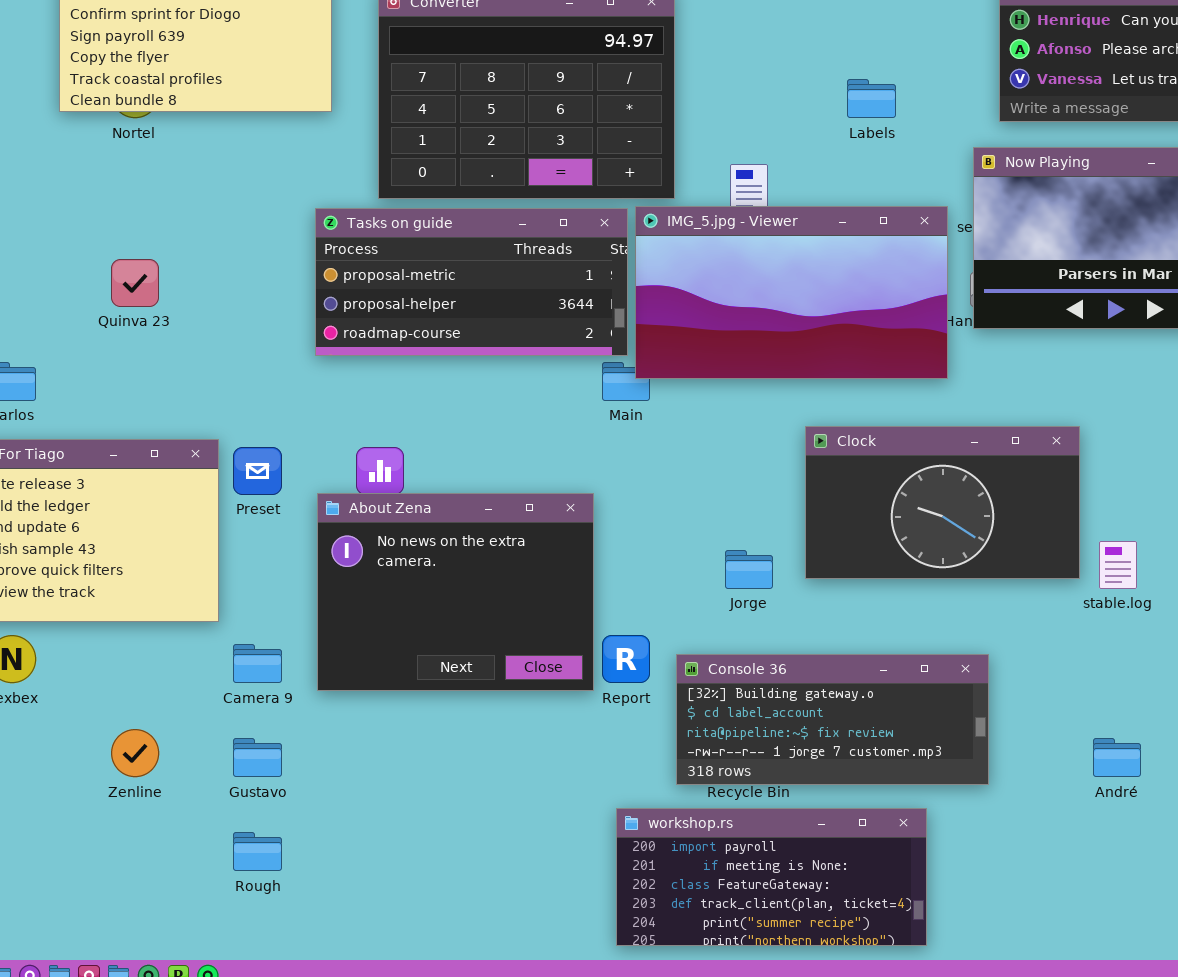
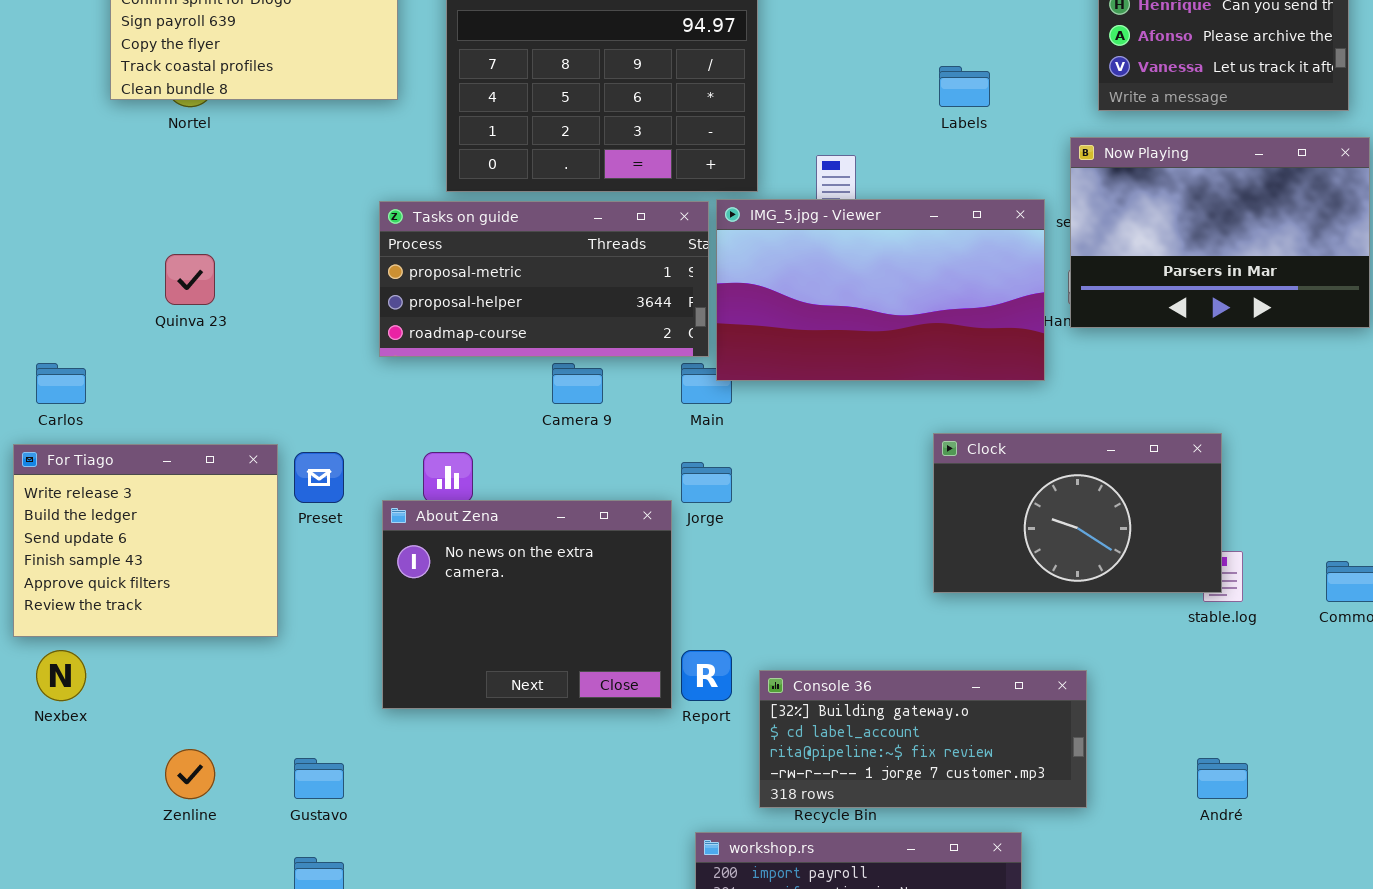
Clock: [805,426,1080,579] -> [933,433,1222,593], moved
Jorge: [725,550,773,589] -> [681,462,732,503], moved
Camera 9: [233,644,282,683] -> [552,363,603,404], moved

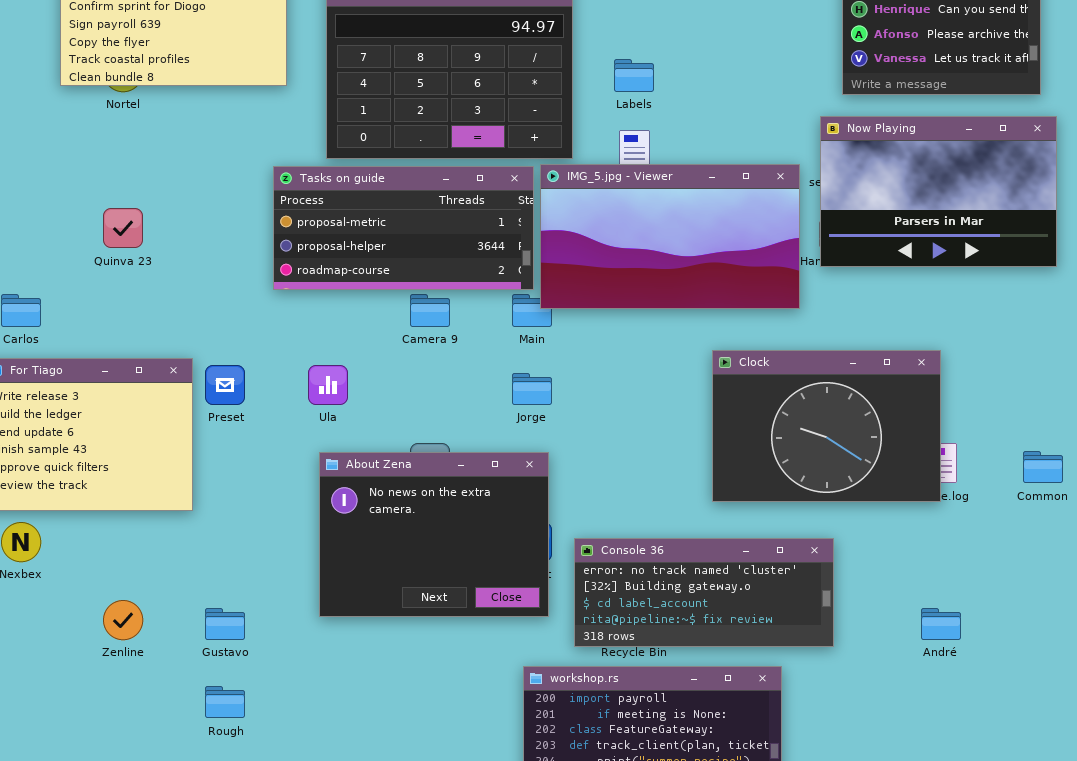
Labels: [939,66,990,107] -> [614,59,654,92], moved
Clock: [933,433,1222,593] -> [712,350,941,502], resized
About Zena: [382,500,672,709] -> [319,452,549,617], moved
Console 36: [759,670,1087,808] -> [574,538,834,647], scrolled up 1 row

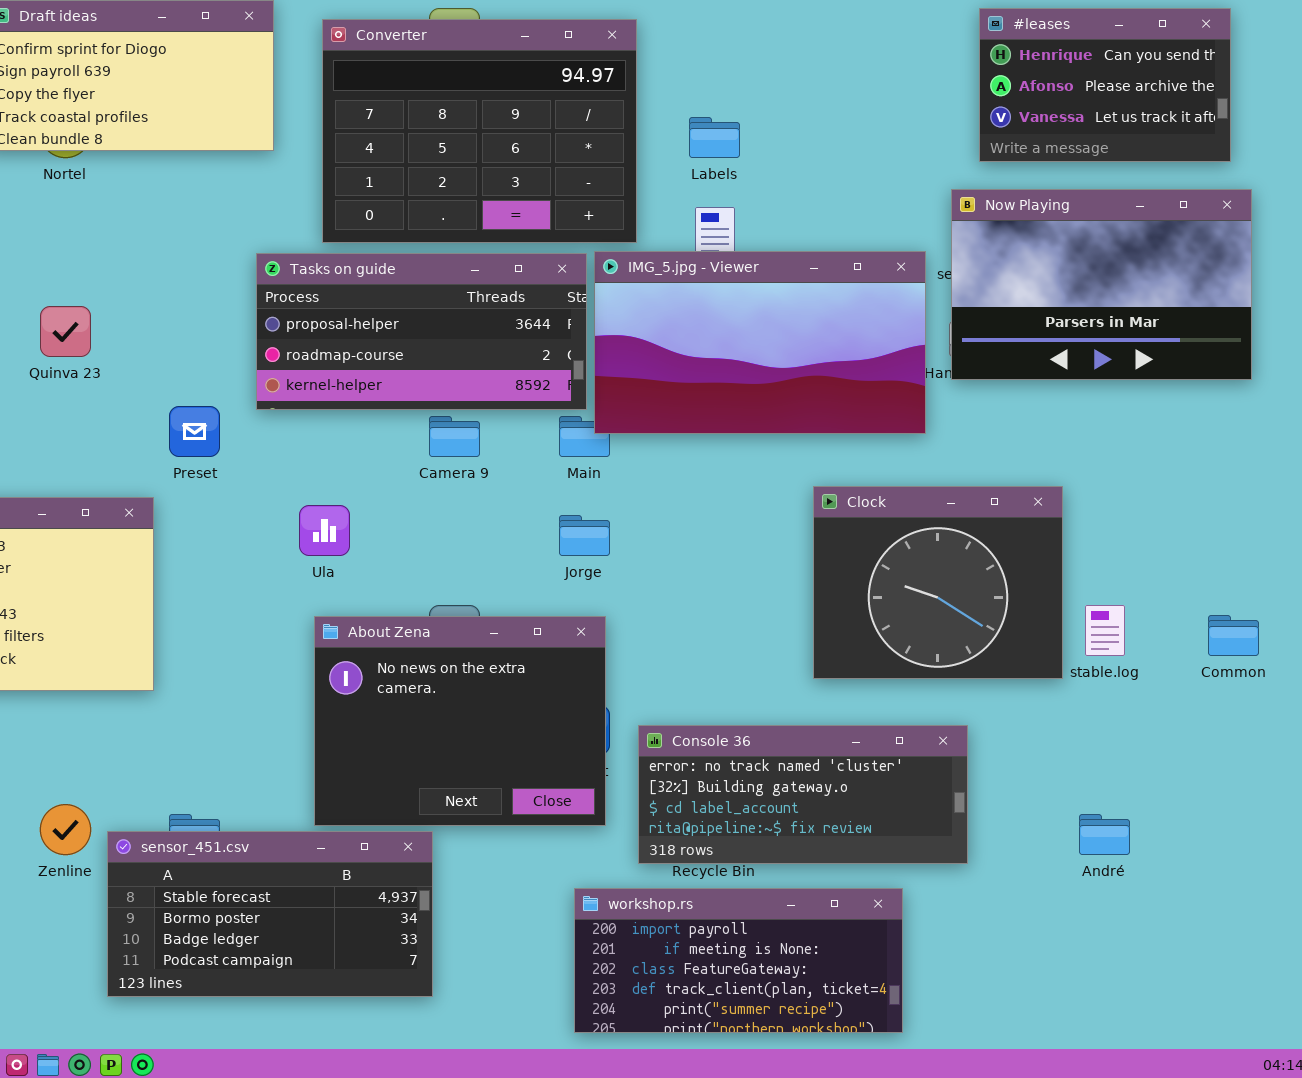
Tasks on guide: [273,166,534,290] -> [256,253,587,410], scrolled down 1 row
Clock: [712,350,941,502] -> [813,486,1063,679], resized
Preset: [205,365,245,405] -> [169,406,220,457], moved
sensor_451.csv: none -> [107,831,433,997], opened

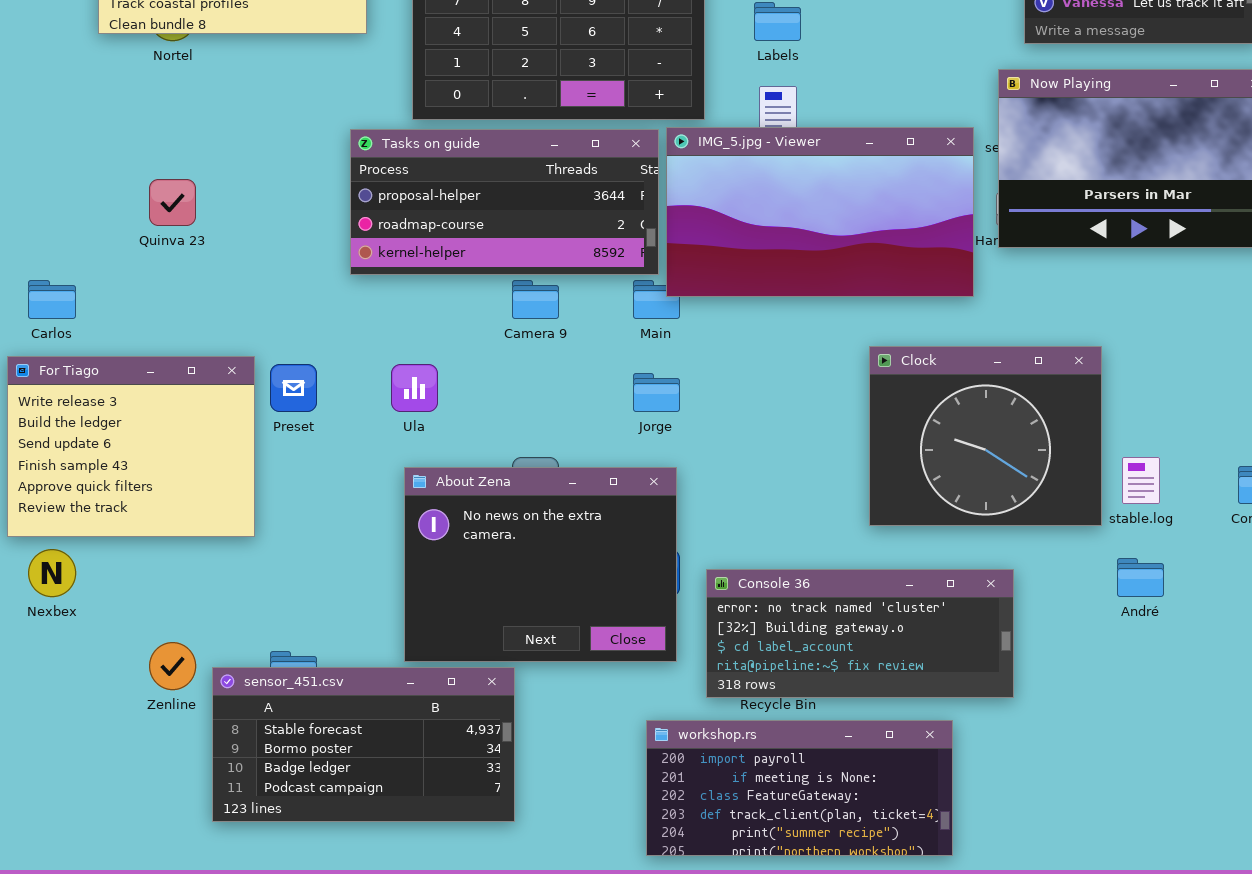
Preset: [169,406,220,457] -> [270,364,317,412], moved
André: [1079,814,1130,855] -> [1117,558,1164,597], moved

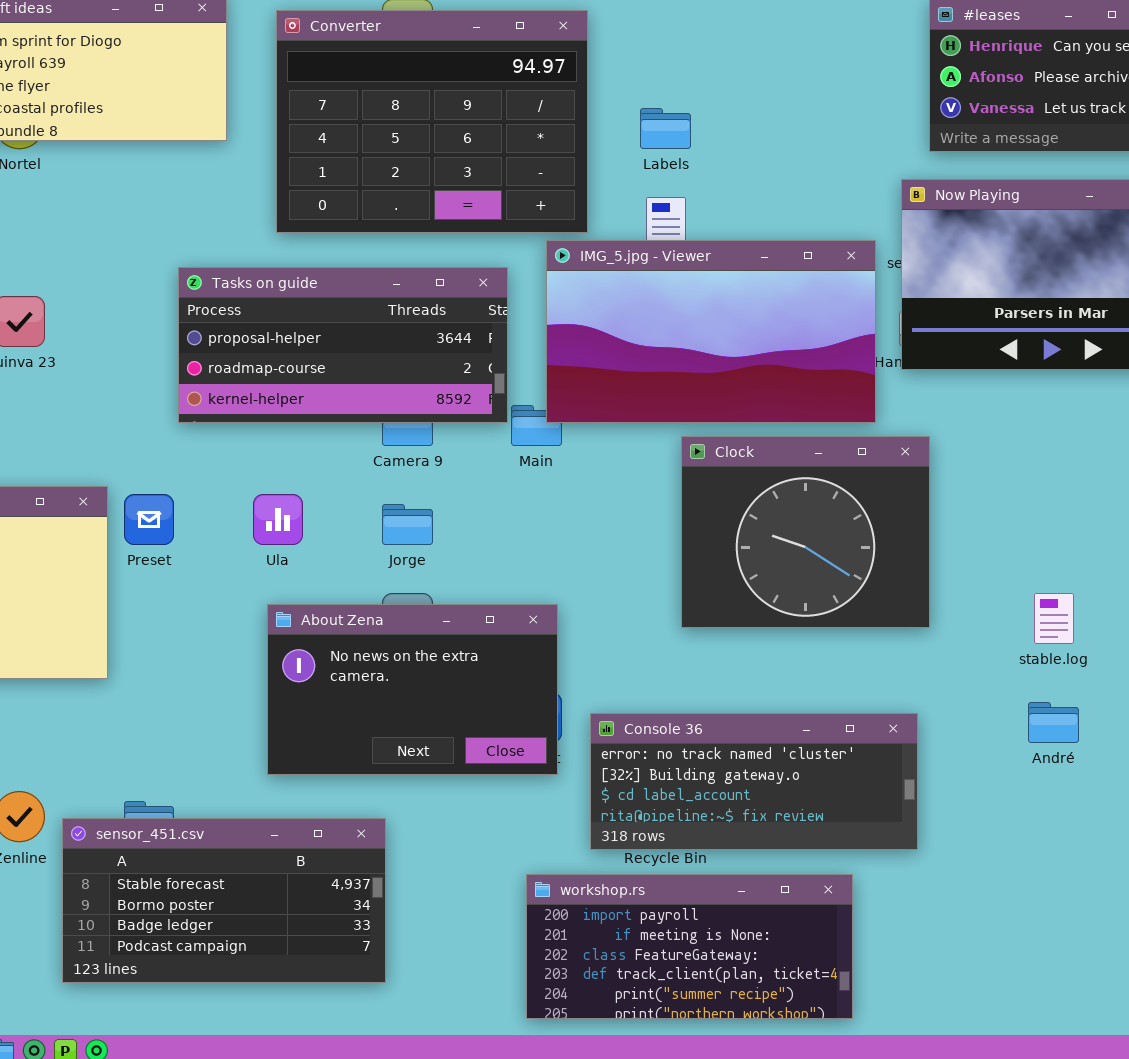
Tasks on guide: [350,129,659,275] -> [178,267,508,423], moved
Clock: [869,346,1102,526] -> [681,436,930,628], moved
Jorge: [633,373,680,412] -> [382,504,433,545], moved
About Zena: [404,467,677,662] -> [267,604,558,775], resized

